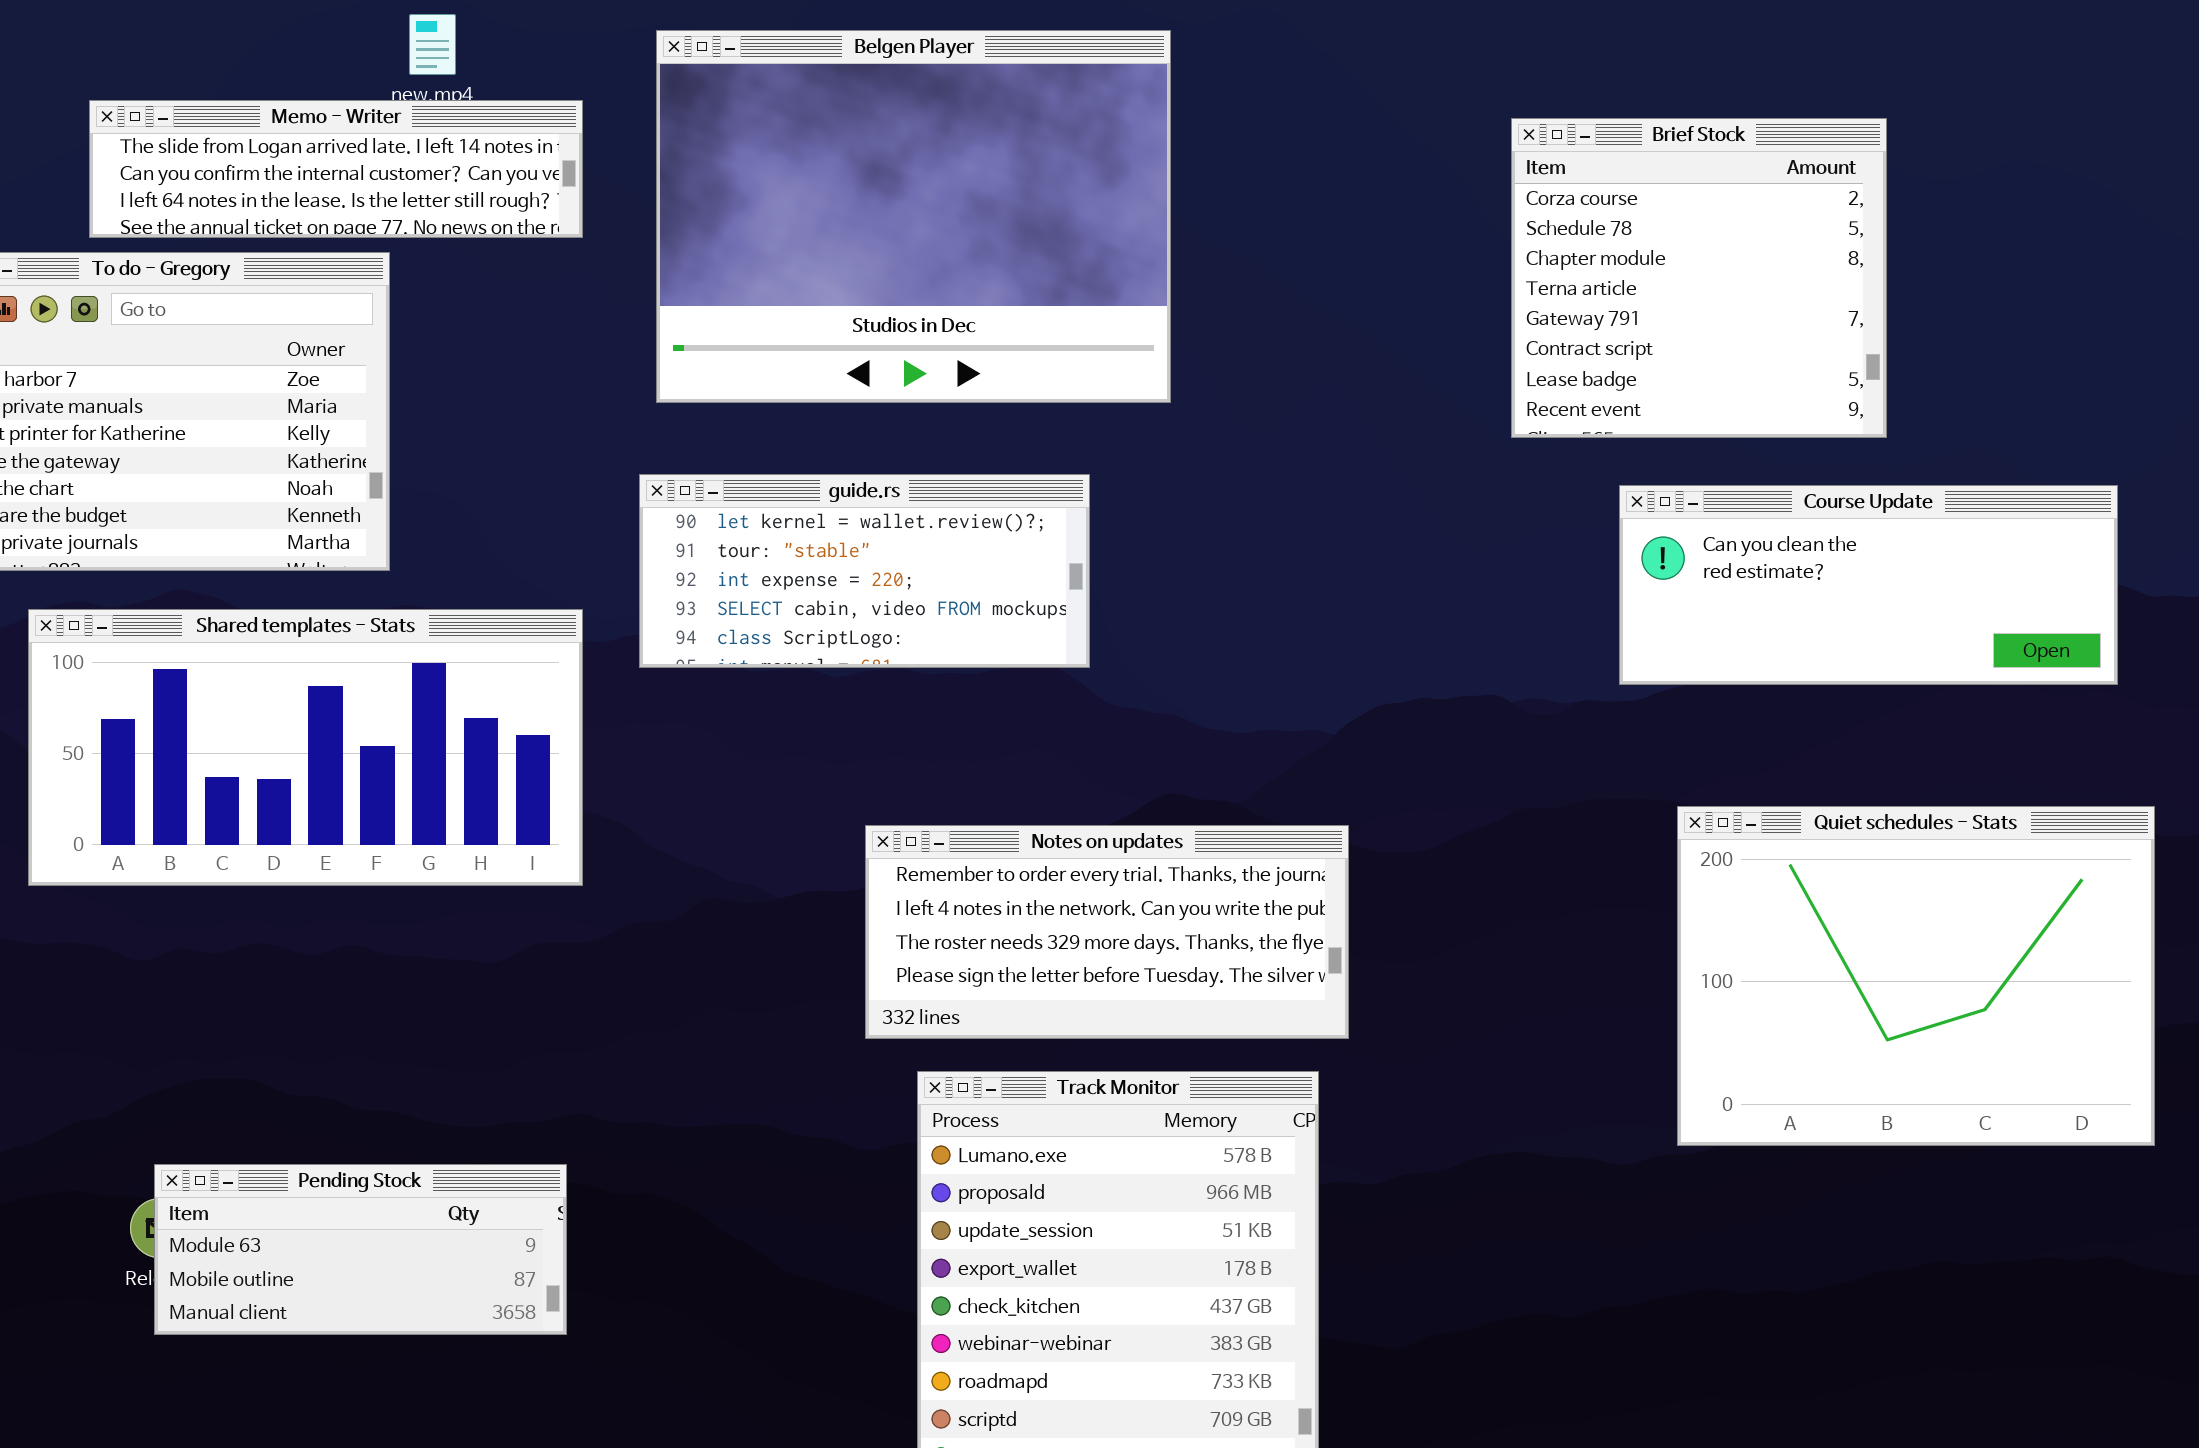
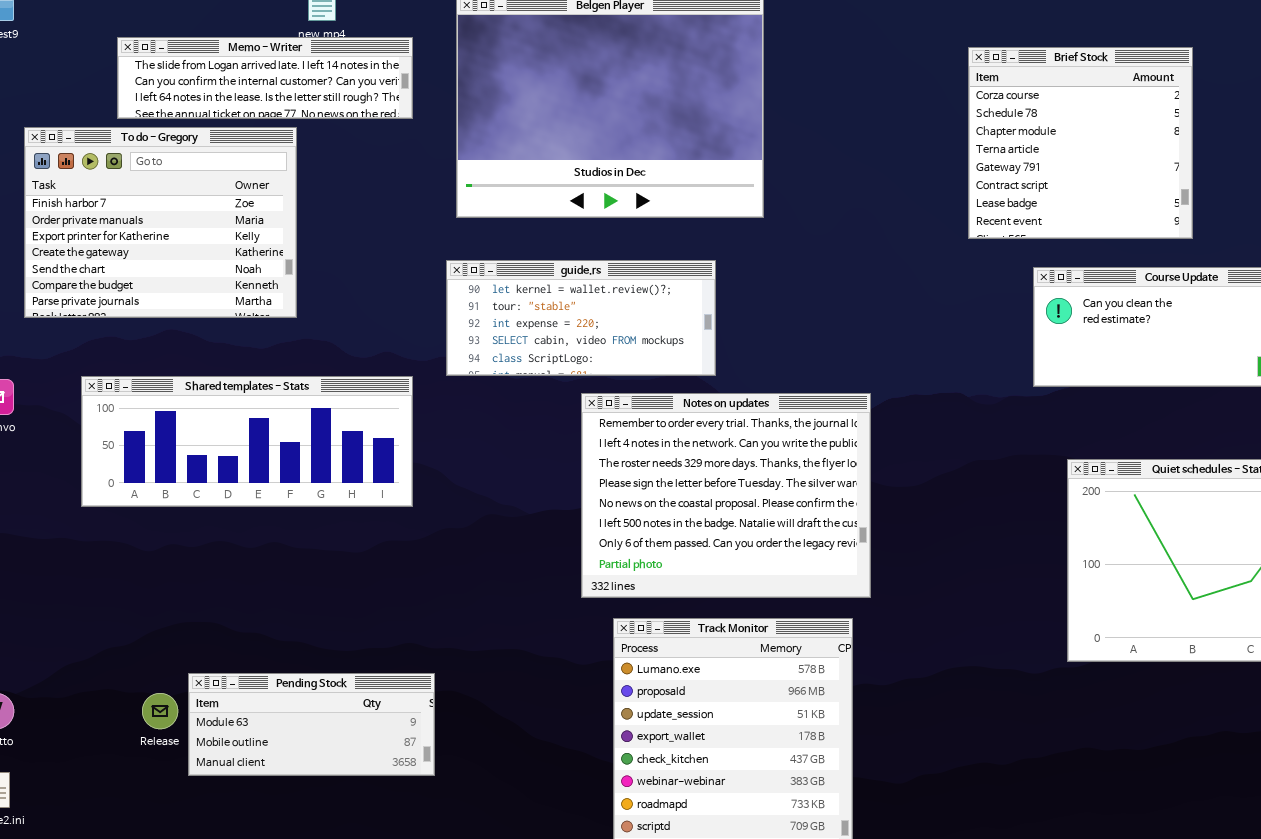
Shared templates - Stats: [28,609,583,886] -> [81,376,413,507], resized
Notes on updates: [865,825,1349,1039] -> [581,393,871,598], resized
Pending Stock: [154,1164,567,1335] -> [188,673,435,776], moved

